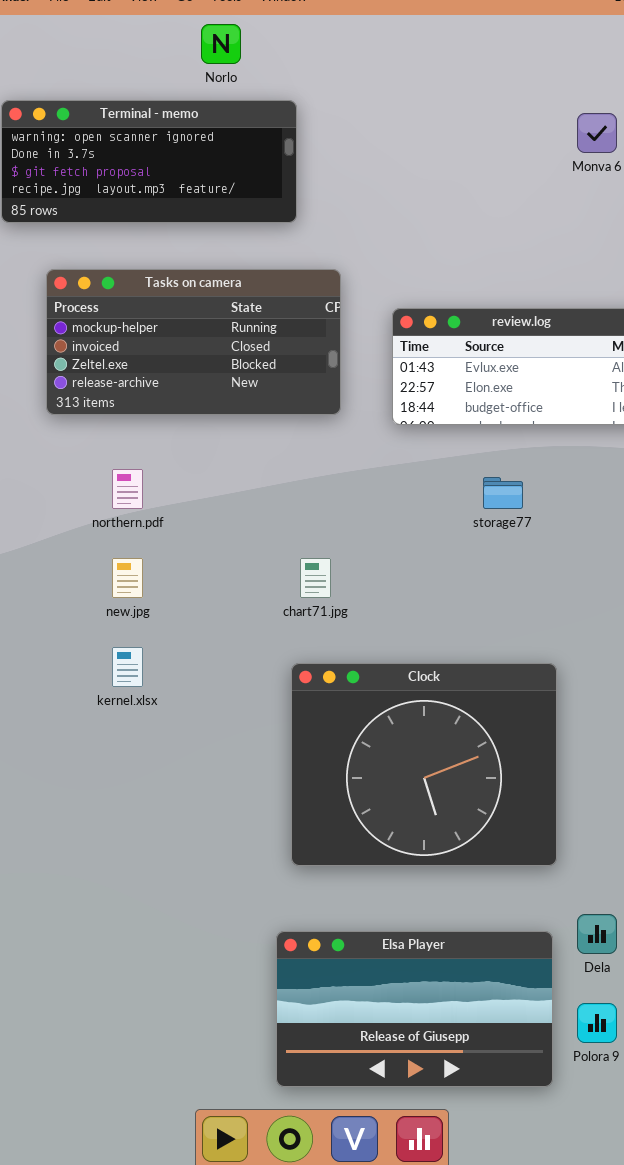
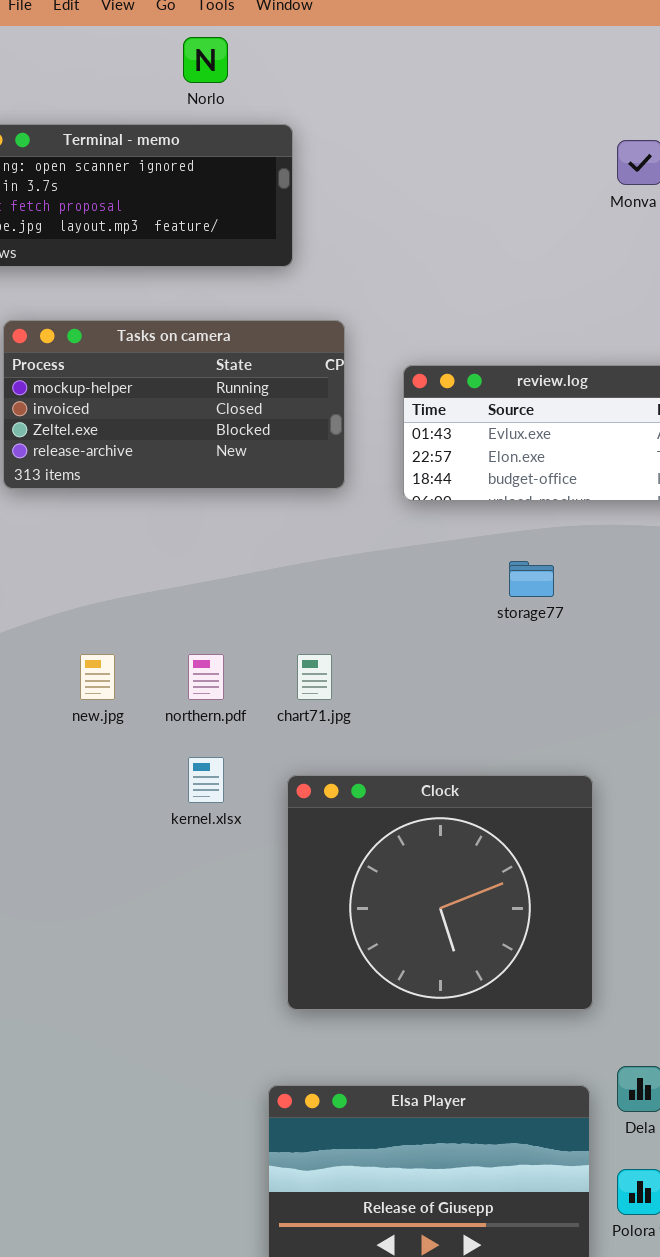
northern.pdf: [112,469,143,509] -> [188,654,224,700], moved
kernel.xlsx: [112,647,143,687] -> [188,757,224,803], moved

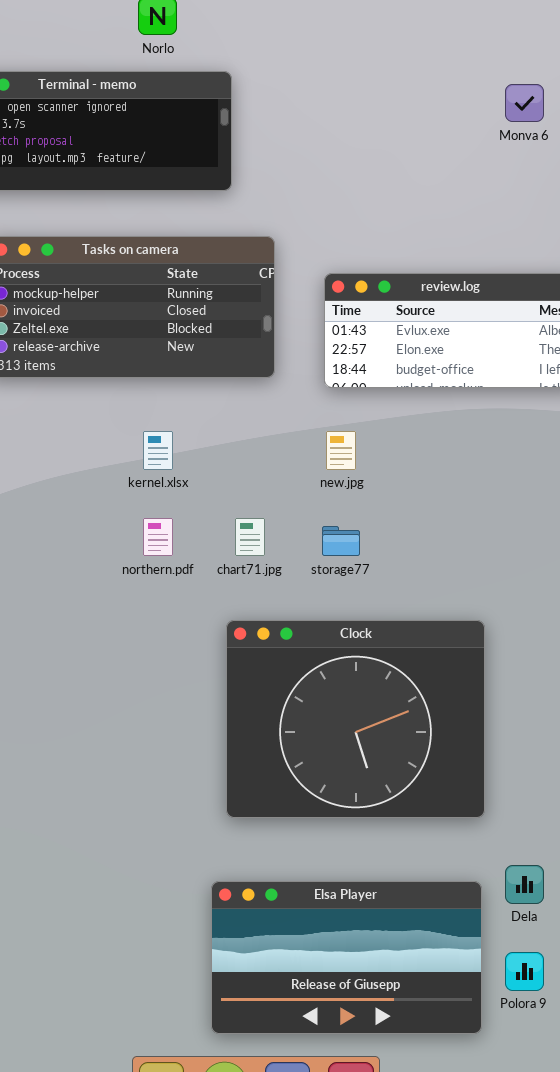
storage77: [509,561,554,597] -> [322,526,360,556], moved
new.jpg: [80,654,115,700] -> [326,431,356,470], moved
kernel.xlsx: [188,757,224,803] -> [143,431,173,470], moved

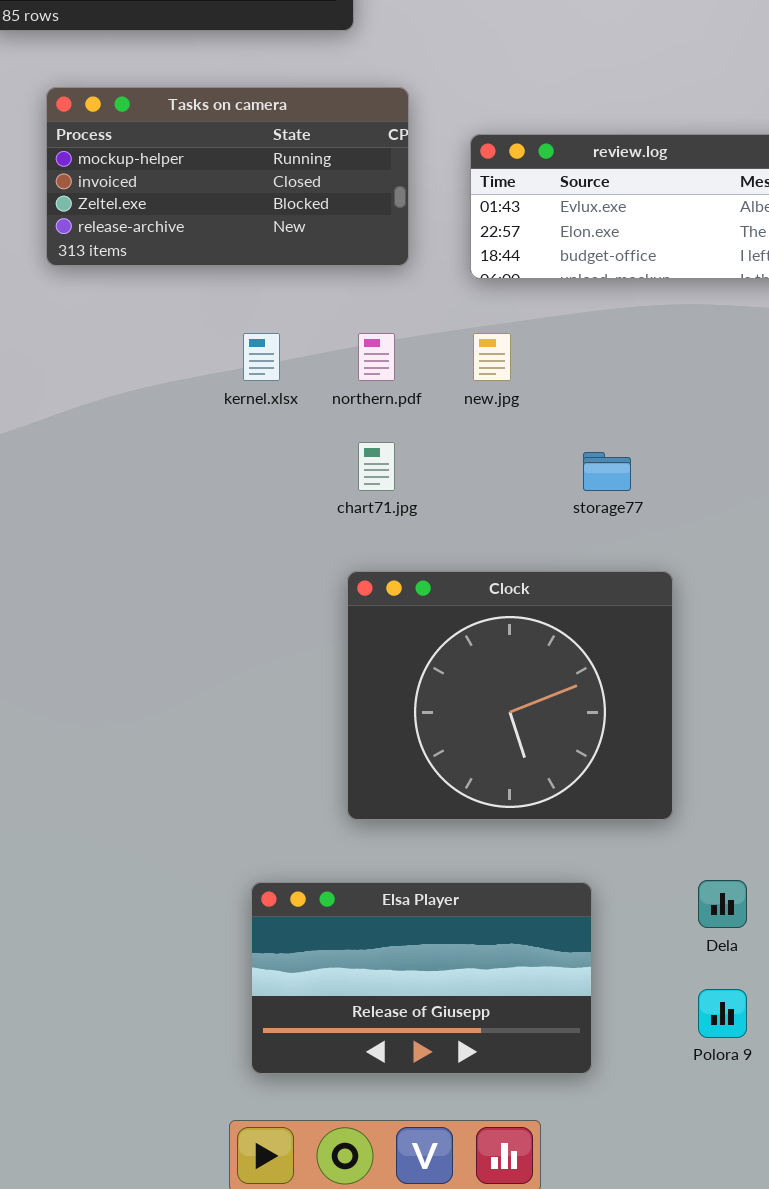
northern.pdf: [143,518,173,556] -> [358,333,395,381], moved
storage77: [322,526,360,556] -> [583,452,631,491], moved
Elsa Player: [211,881,482,1034] -> [251,882,592,1074], moved

